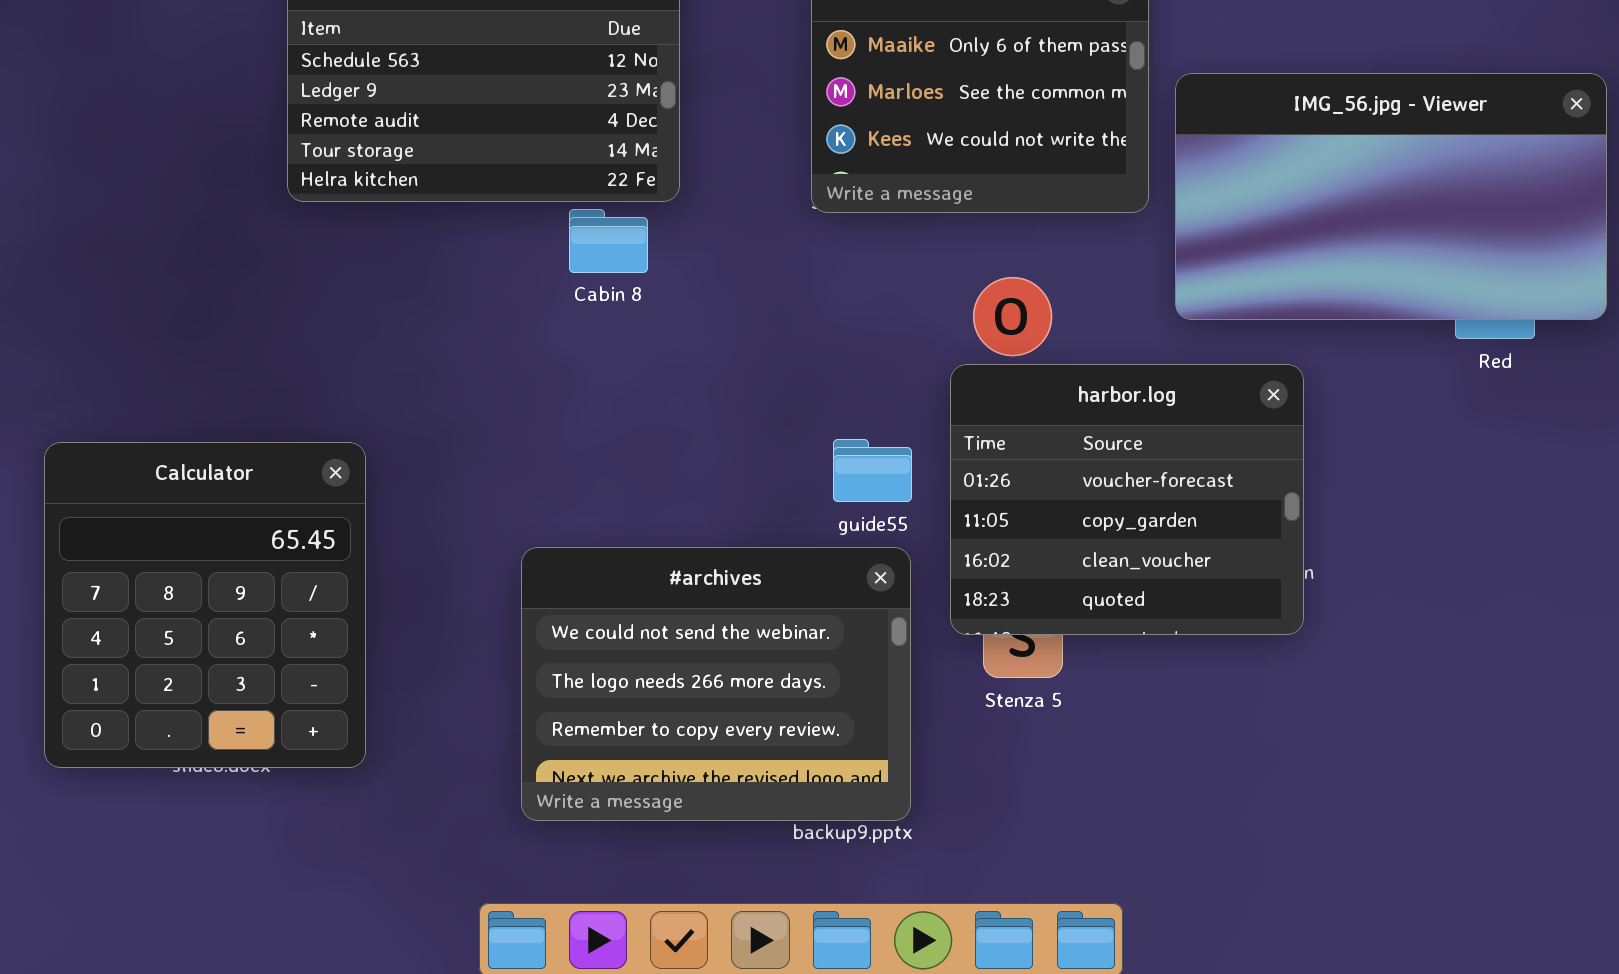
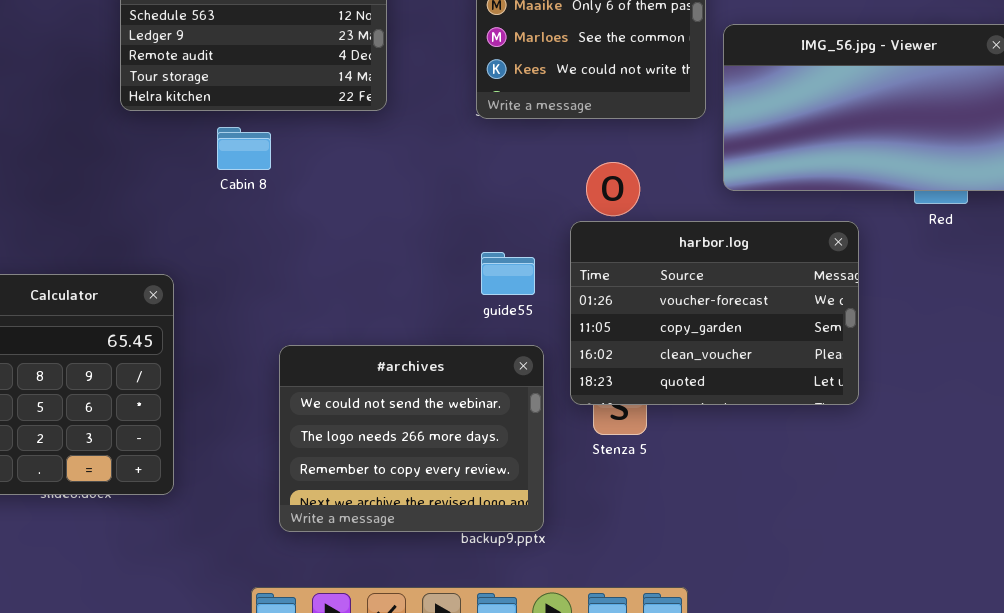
Cabin 8: [569,209,648,273] -> [217,127,271,170], moved
harbor.log: [950,364,1304,635] -> [570,221,859,405], resized
guide55: [833,439,912,502] -> [481,252,535,295], moved

